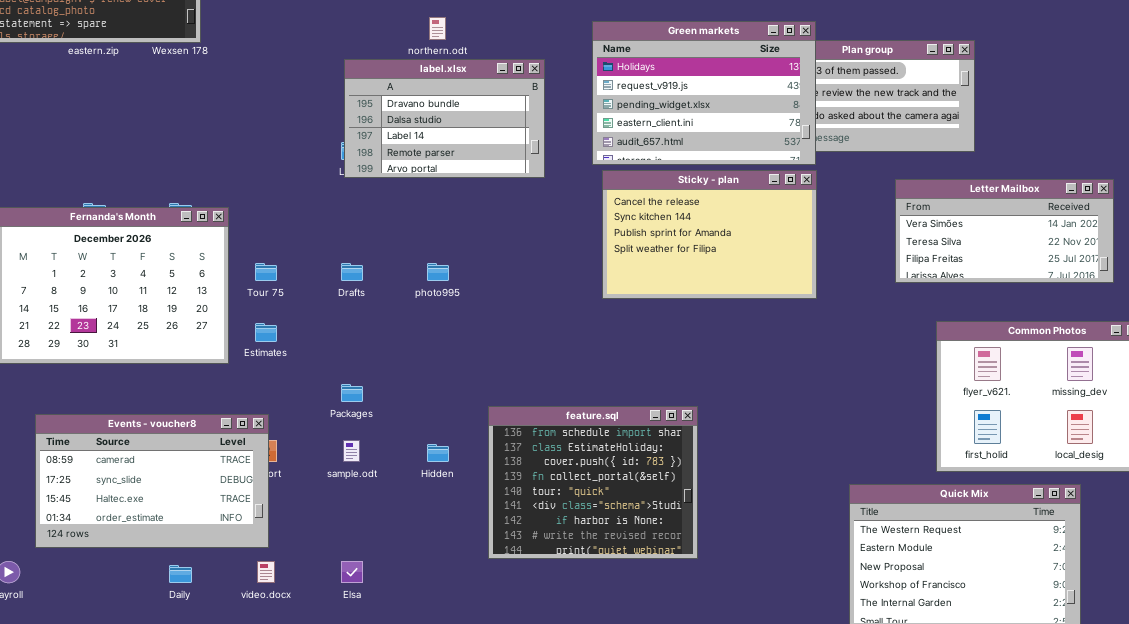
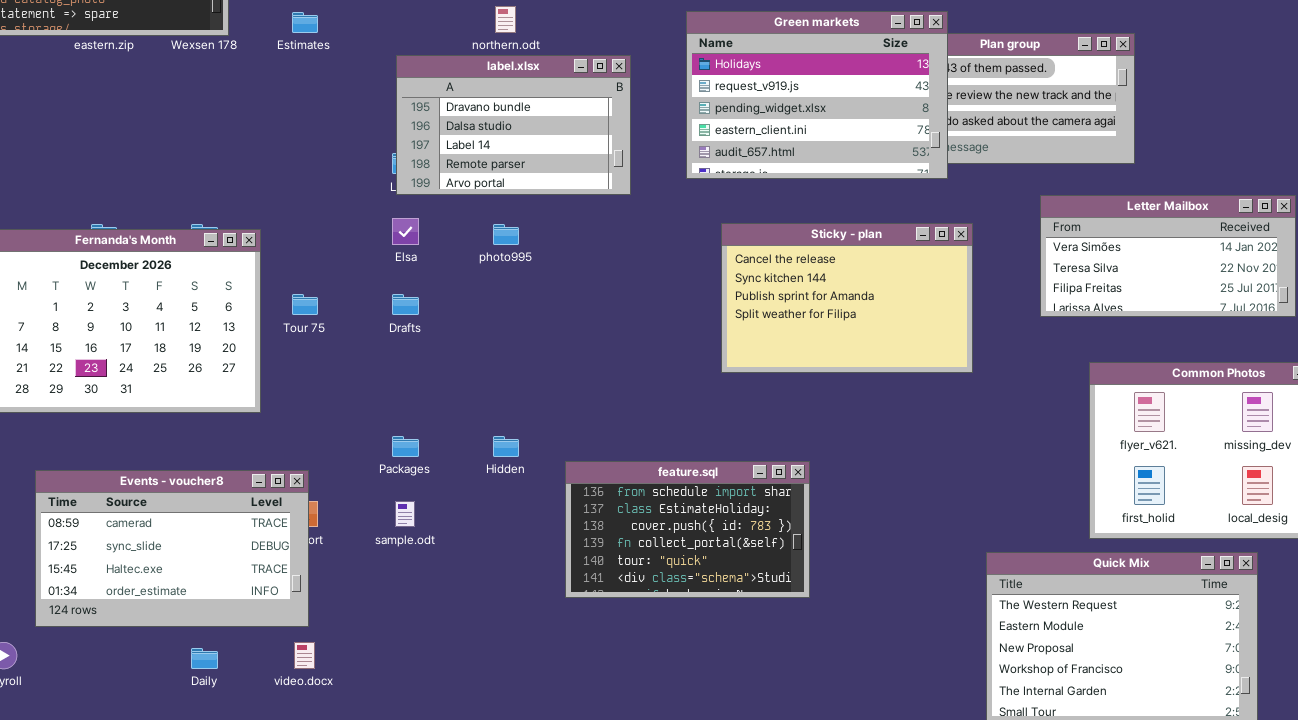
Sticky - plan: [602,170,817,299] -> [721,223,973,373], moved
photo995: [427,263,449,281] -> [493,224,519,245], moved
Estimates: [255,323,277,342] -> [292,12,318,33], moved
feature.sql: [488,406,698,559] -> [565,461,810,598], resized
Hidden: [427,444,449,462] -> [493,436,519,457], moved
Elsa: [341,561,363,583] -> [392,218,419,245], moved

